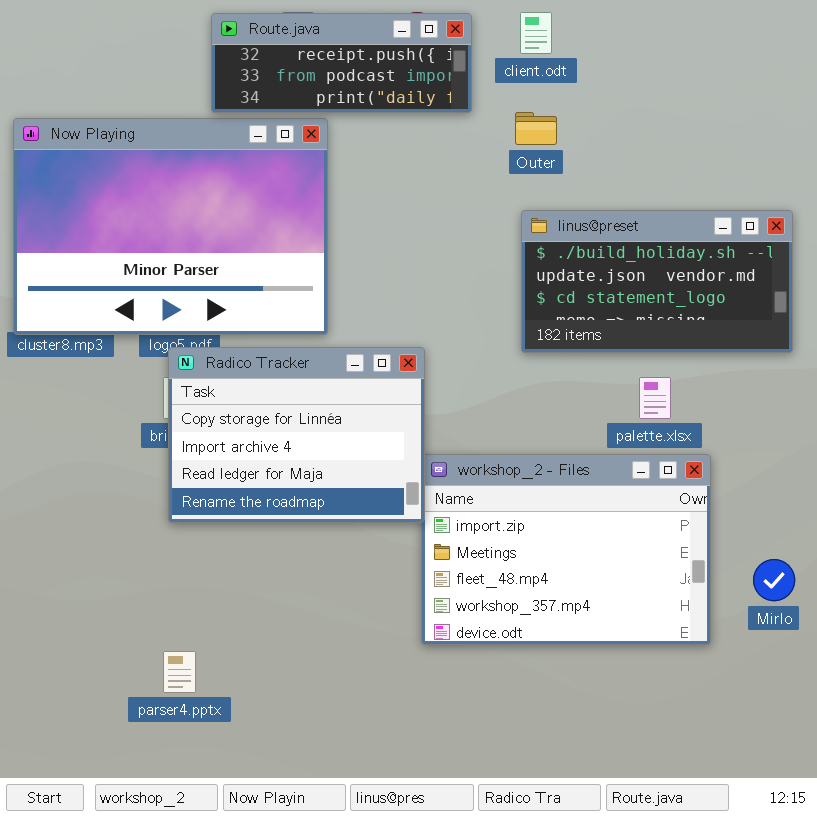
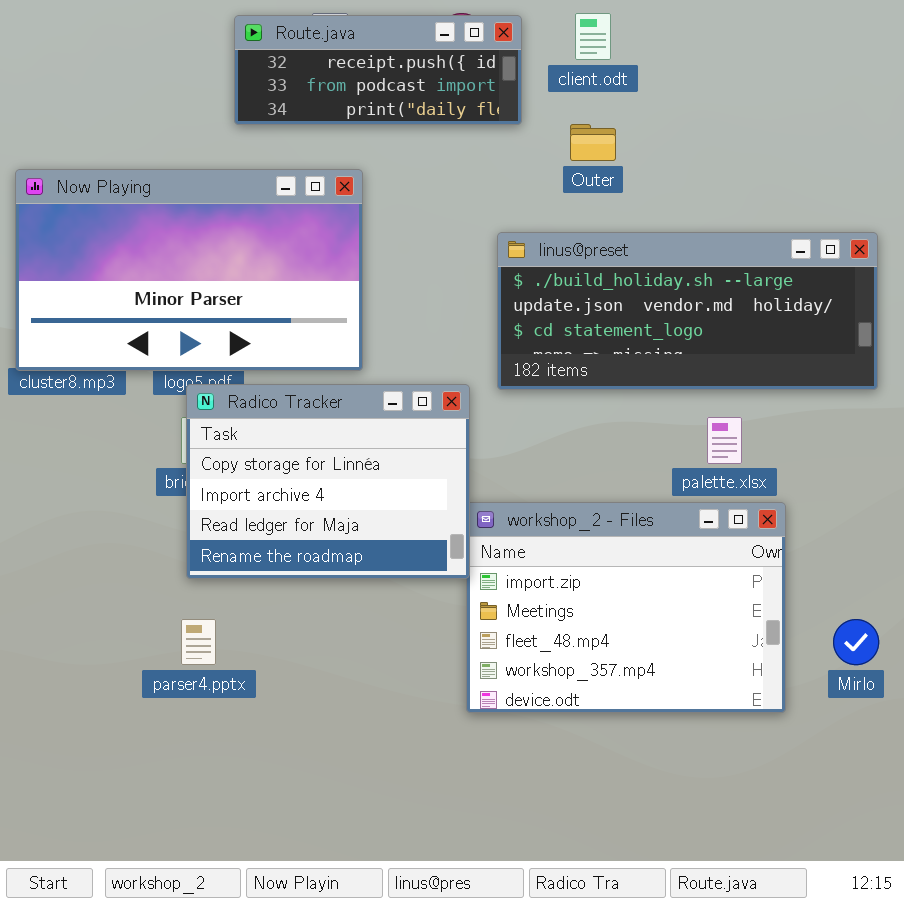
Now Playing: [13,118,328,335] -> [15,169,363,371], resized
linus@preset: [521,210,793,353] -> [497,232,878,390], resized
parser4.pptx: [163,651,196,693] -> [181,619,216,665], moved

